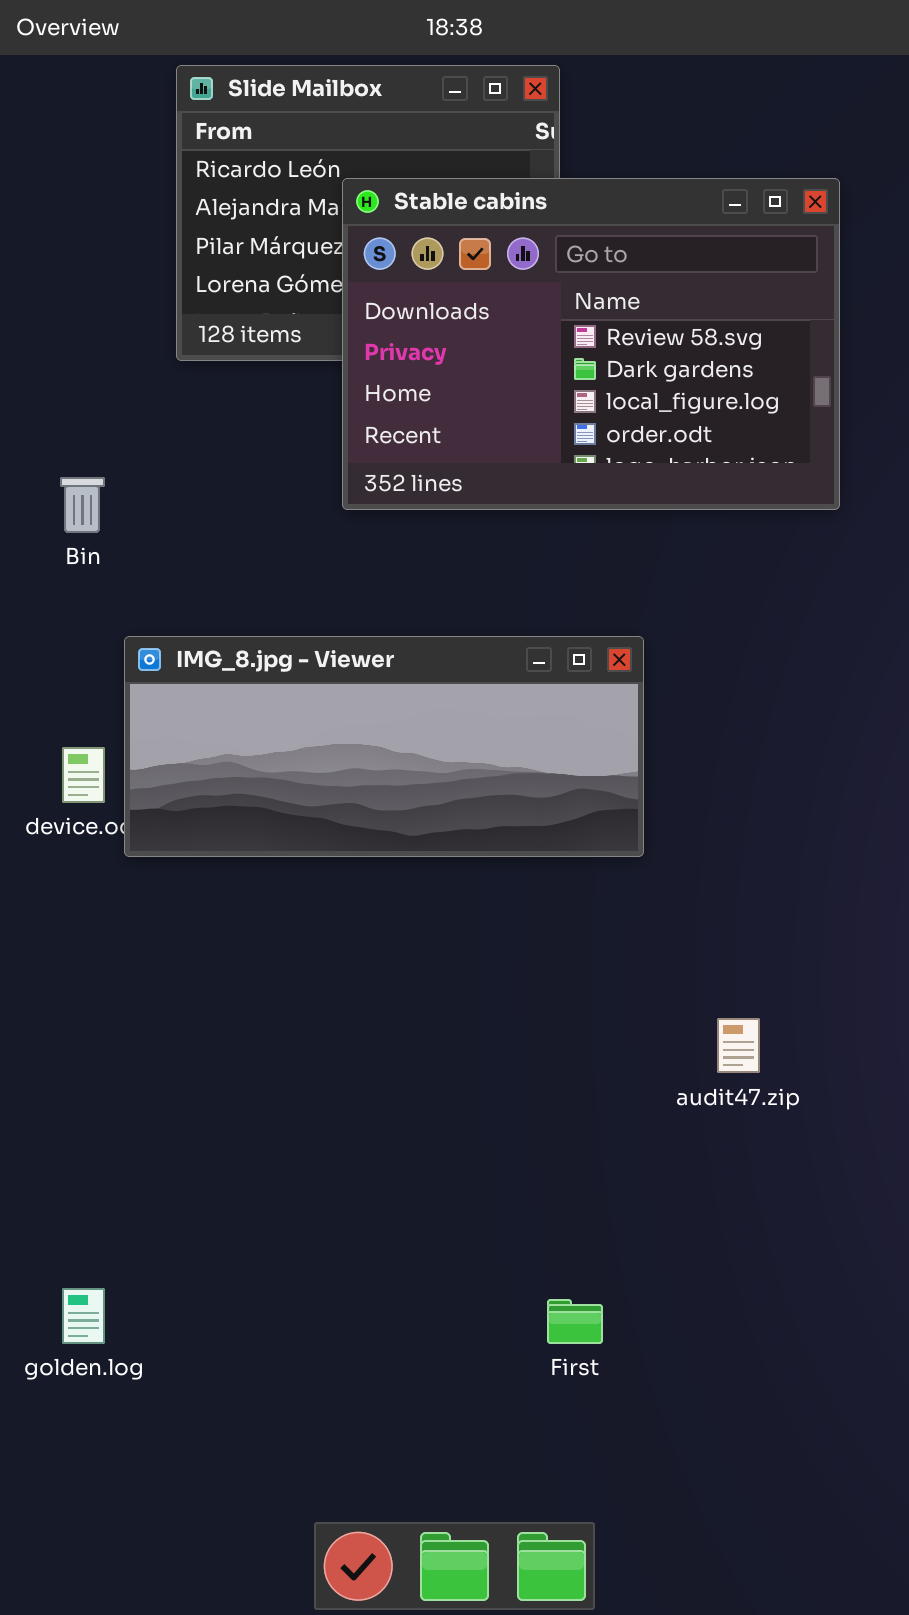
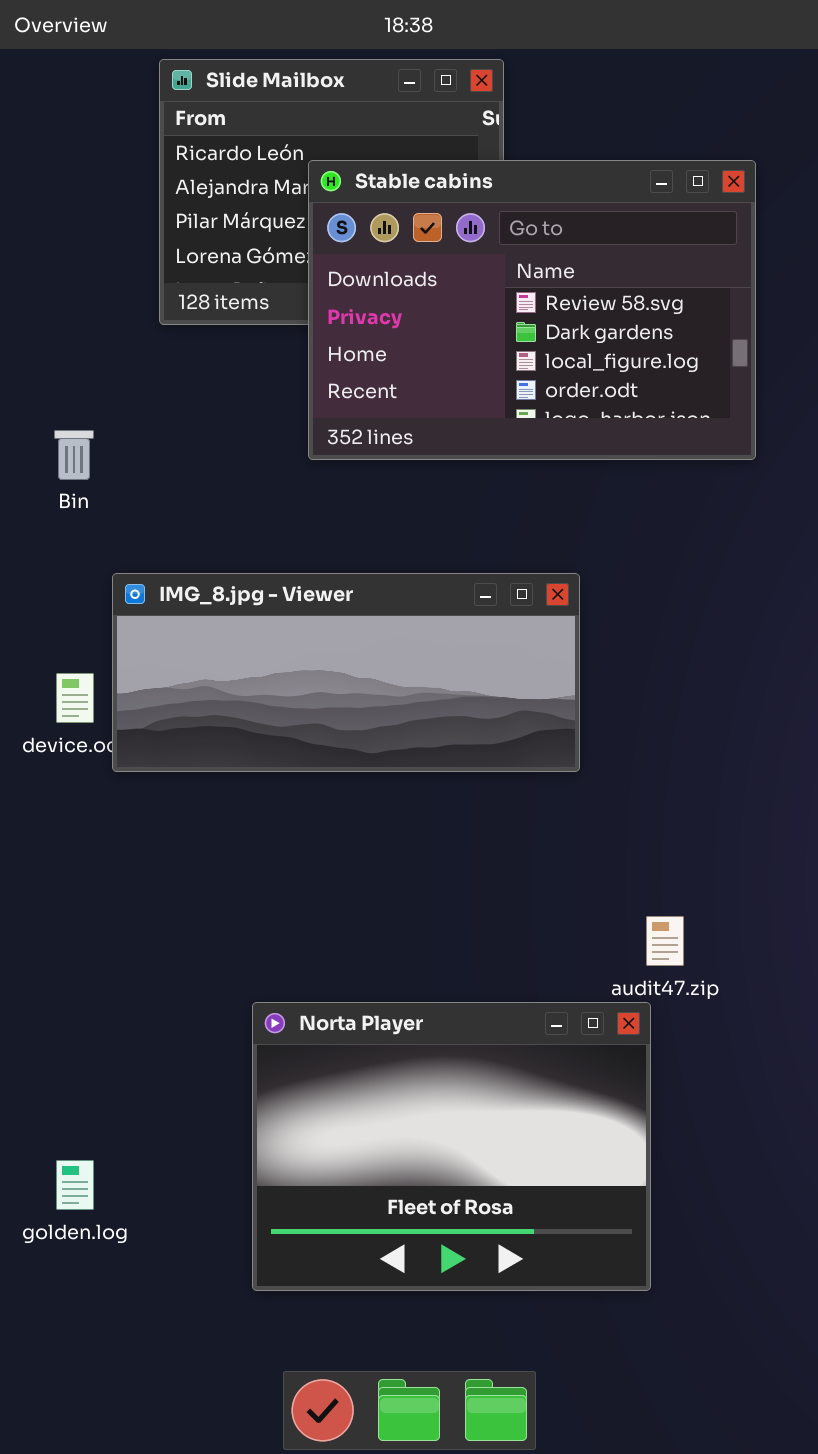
Norta Player: none -> [252,1002,651,1291], opened

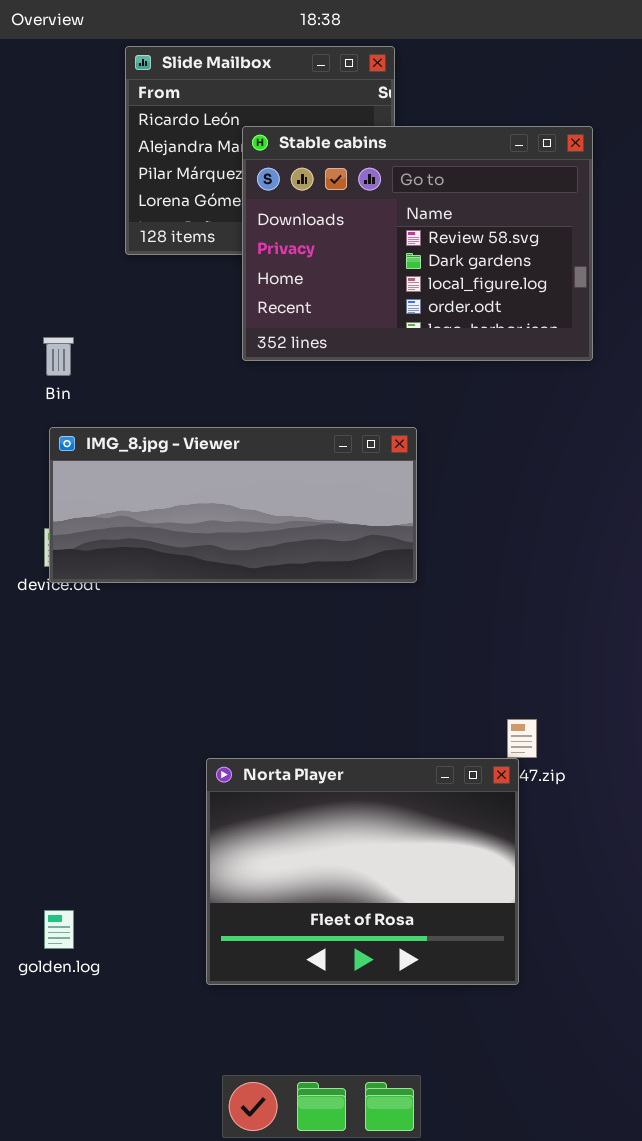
IMG_8.jpg - Viewer: [112,573,580,772] -> [49,427,417,583], moved
Norta Player: [252,1002,651,1291] -> [206,758,519,985], moved

